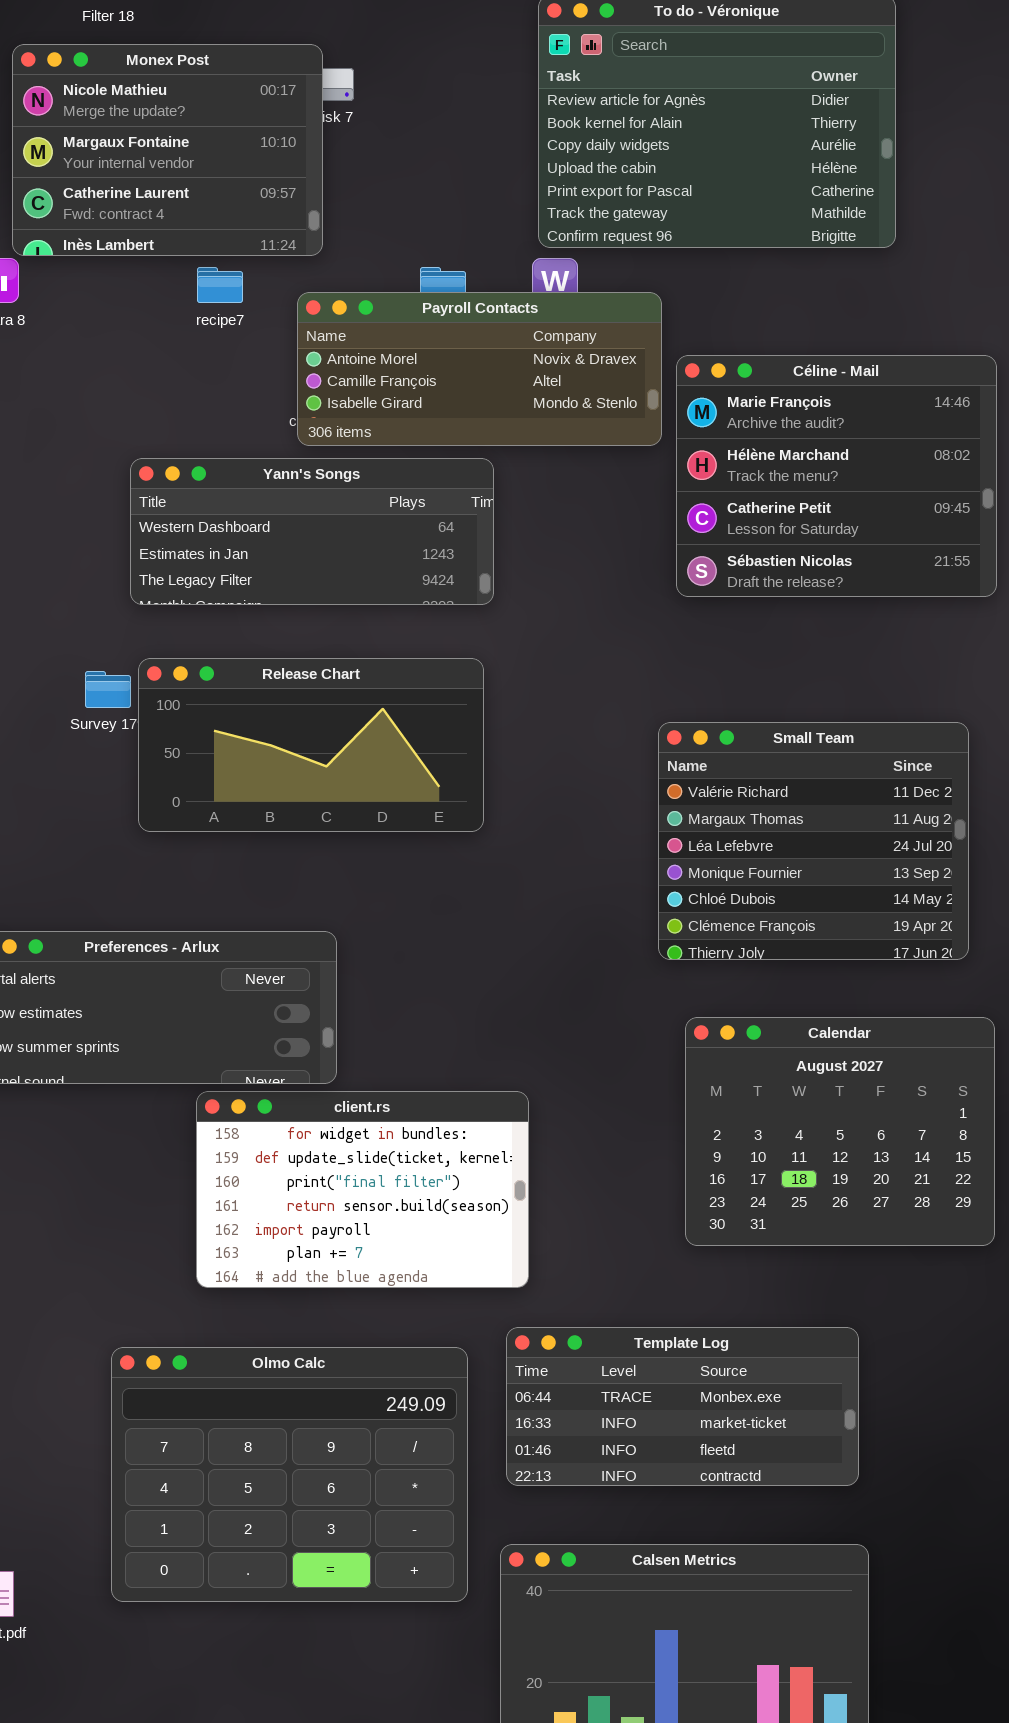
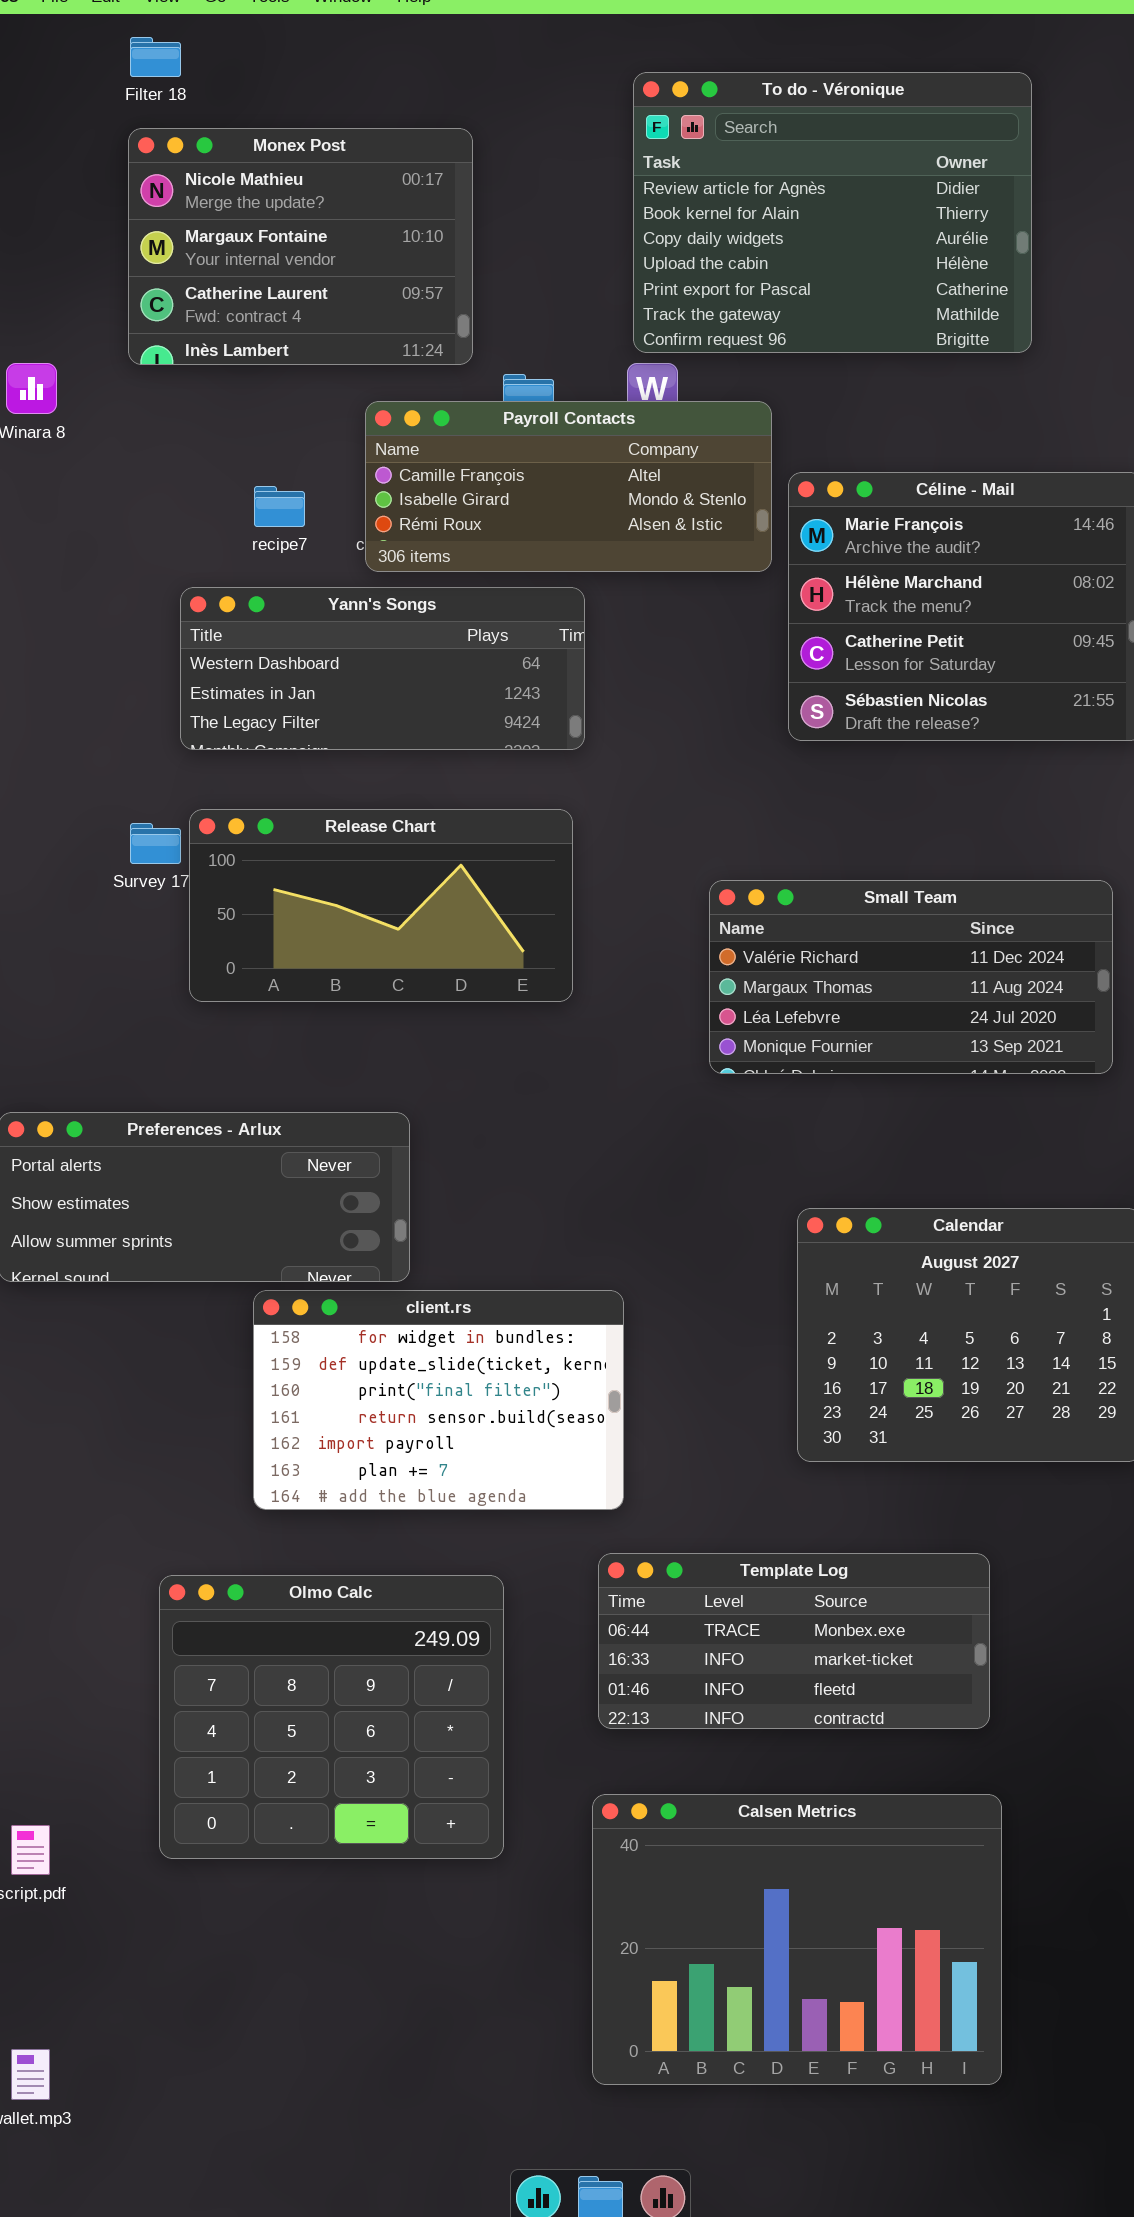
Monex Post: [12,44,323,256] -> [128,128,473,365], moved
recipe7: [197,267,243,303] -> [254,486,305,527], moved
Payroll Contacts: [297,292,662,446] -> [365,401,772,572], scrolled down 1 row
Small Team: [658,722,969,960] -> [709,880,1113,1074], resized
Olmo Calc: [111,1347,468,1602] -> [159,1575,504,1859], resized

